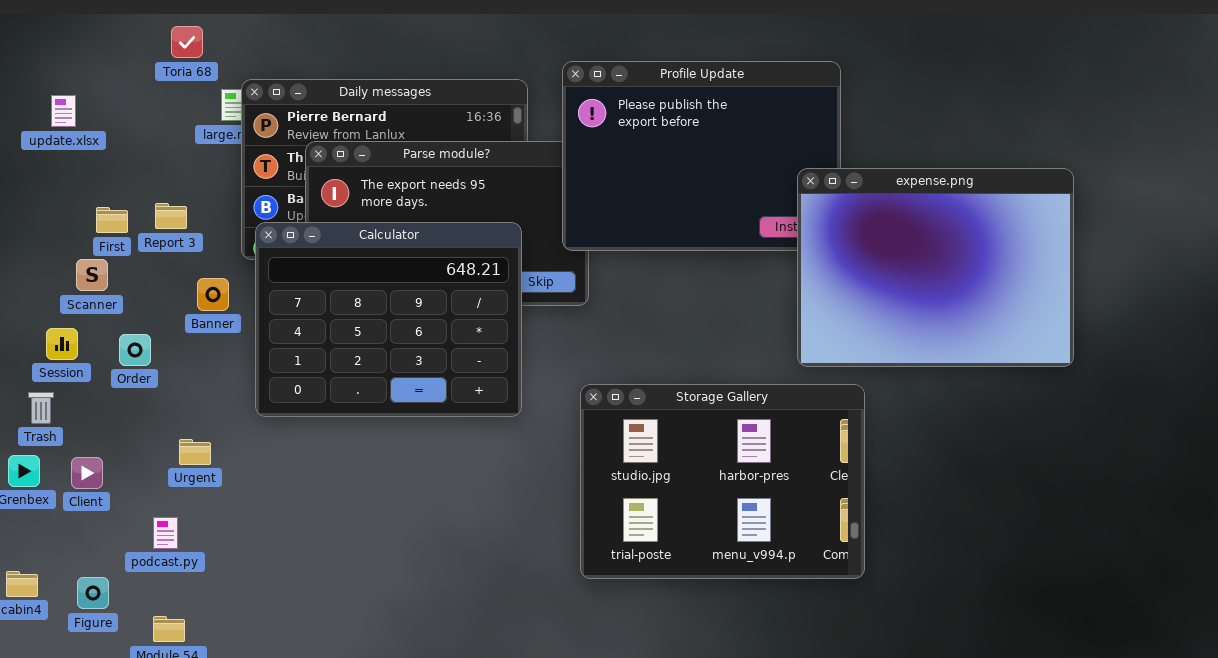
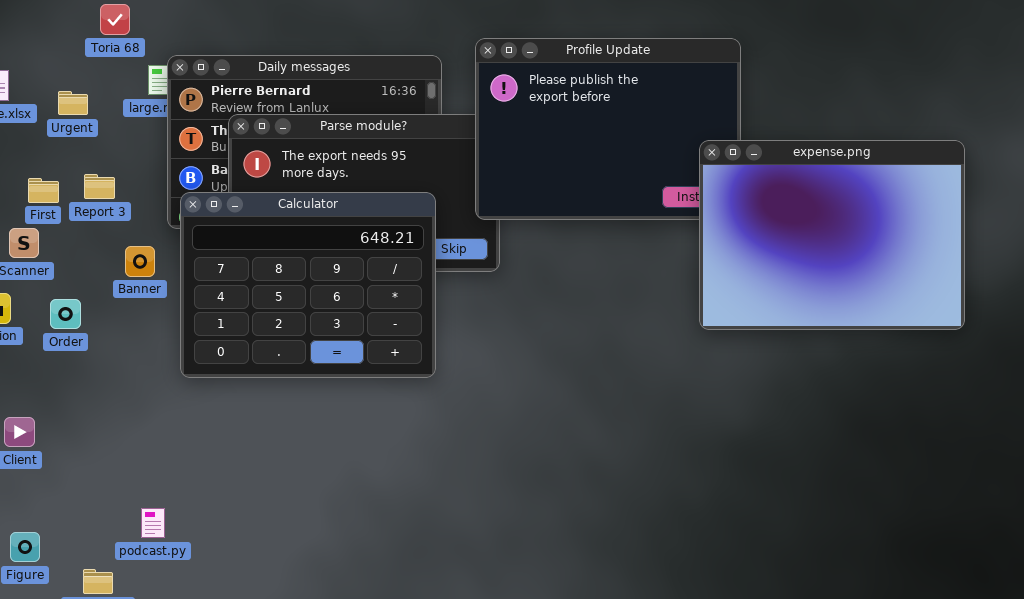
Storage Gallery: [580,384,865,579] -> none, closed
Urgent: [179,439,211,465] -> [58,91,88,115], moved
podcast.py: [153,517,178,549] -> [141,508,165,538], moved

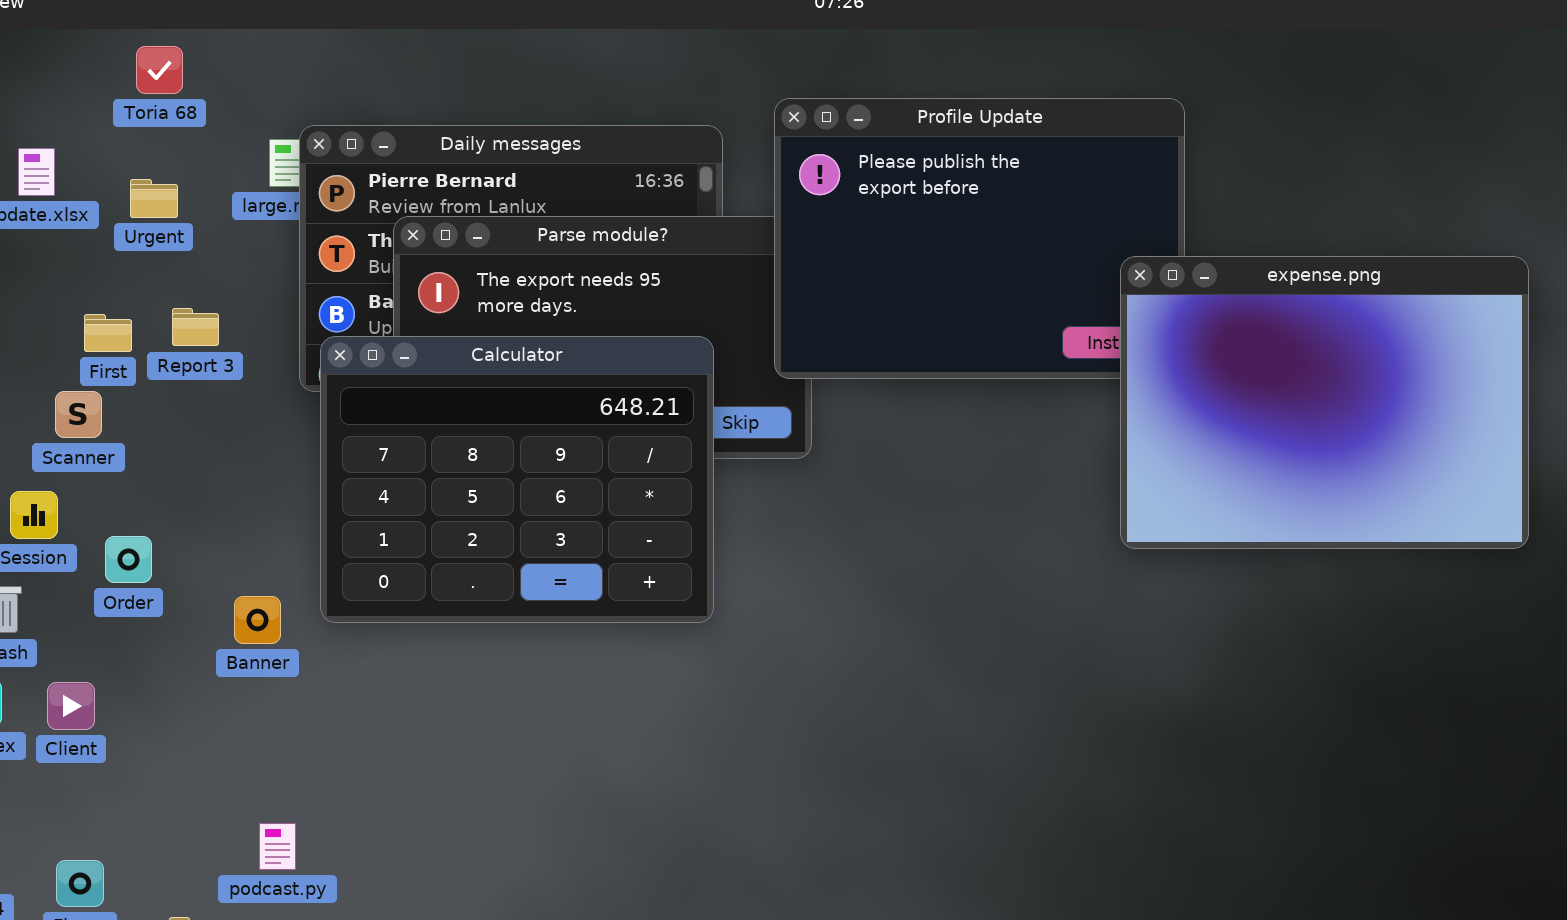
Toria 68: [100,4,130,35] -> [136,46,183,94], moved
Banner: [125,246,155,277] -> [234,596,281,644], moved
Order: [50,299,81,329] -> [105,536,152,583], moved

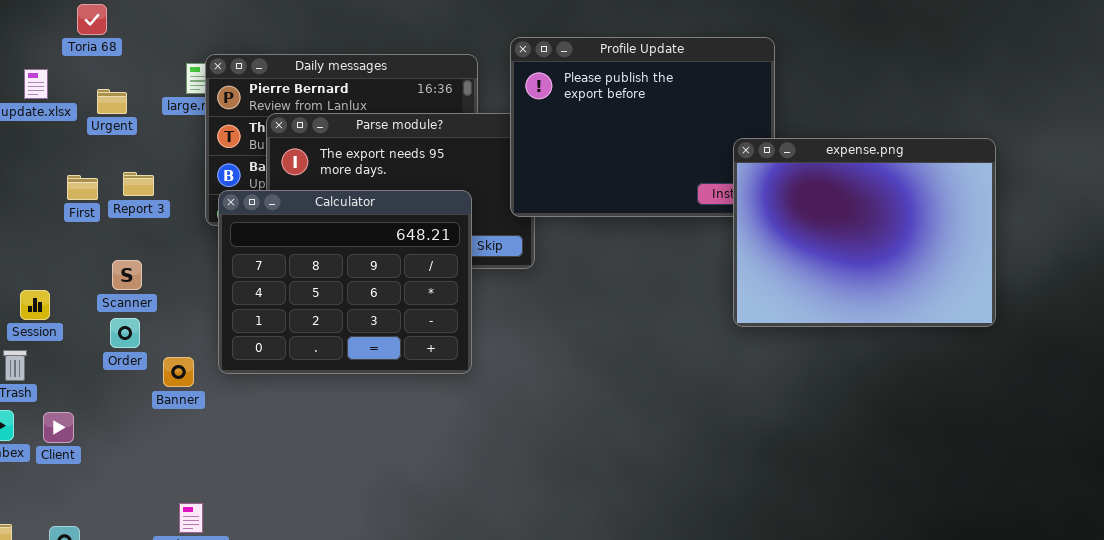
Toria 68: [136,46,183,94] -> [77,4,107,35], moved
Scanner: [55,391,102,438] -> [112,260,142,290], moved
Order: [105,536,152,583] -> [110,318,140,348], moved

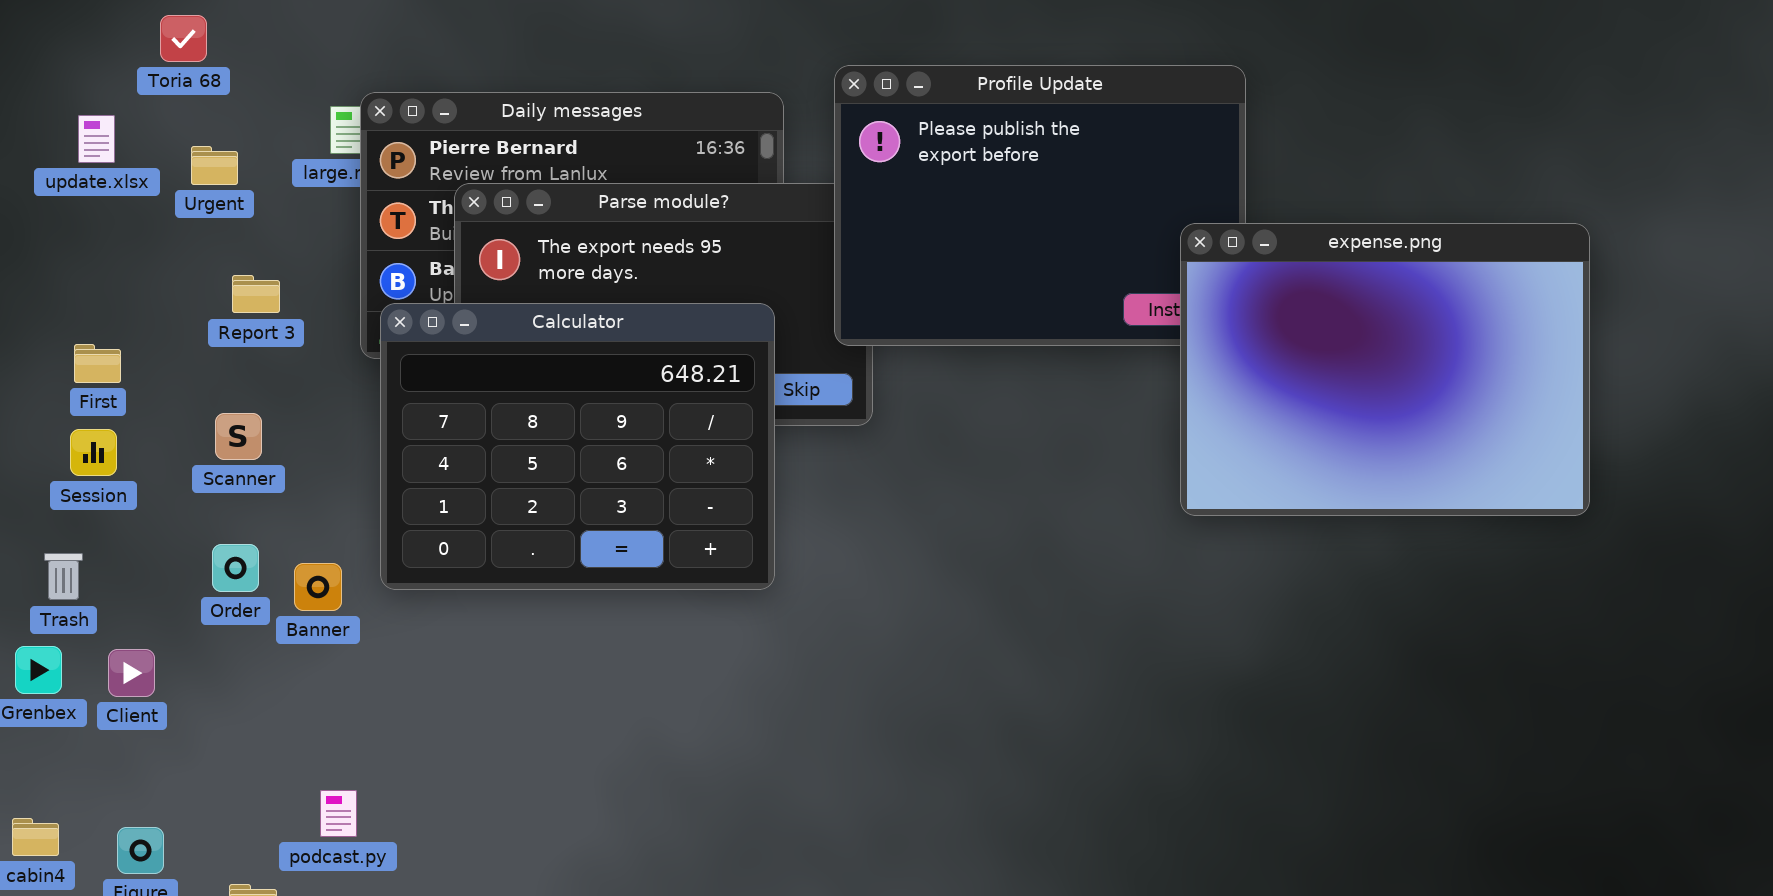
First: [67,175,98,200] -> [74,344,121,383], moved
Session: [20,290,50,320] -> [70,429,117,476], moved
Order: [110,318,140,348] -> [212,544,259,592], moved

